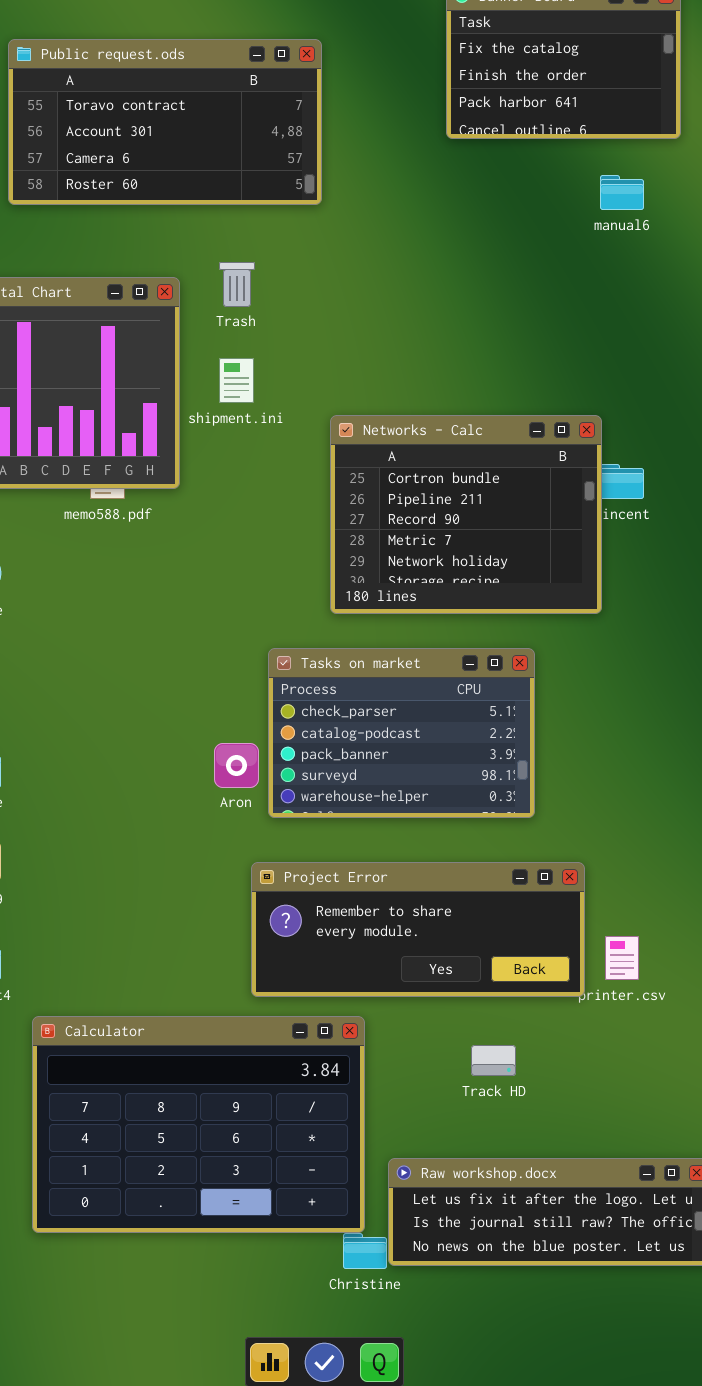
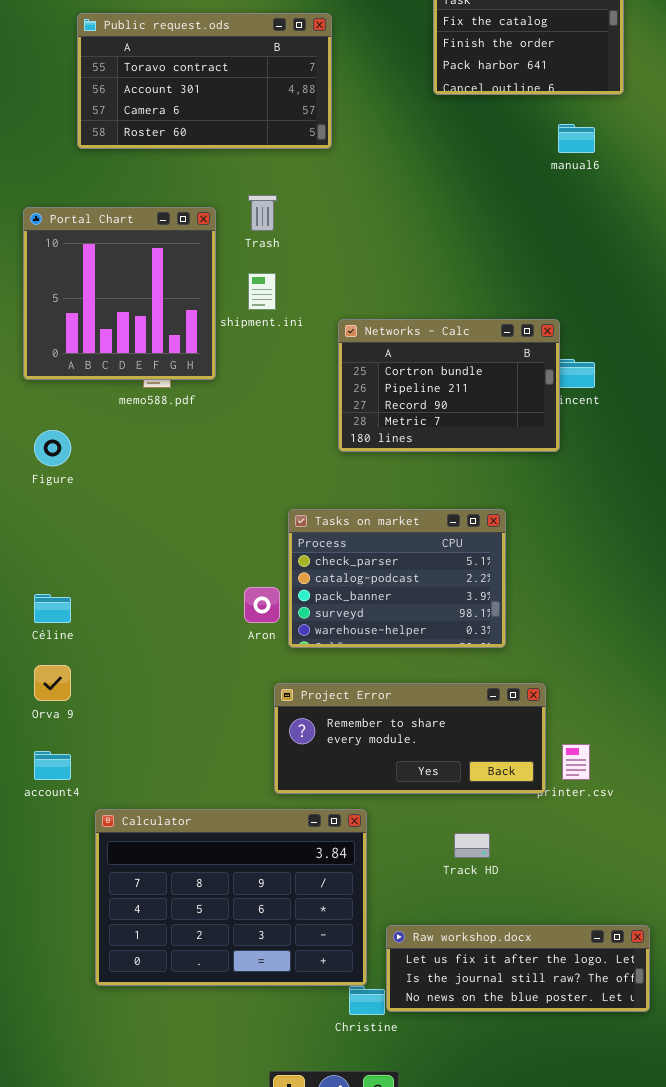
Networks - Calc: [330,415,602,614] -> [338,319,560,452], resized

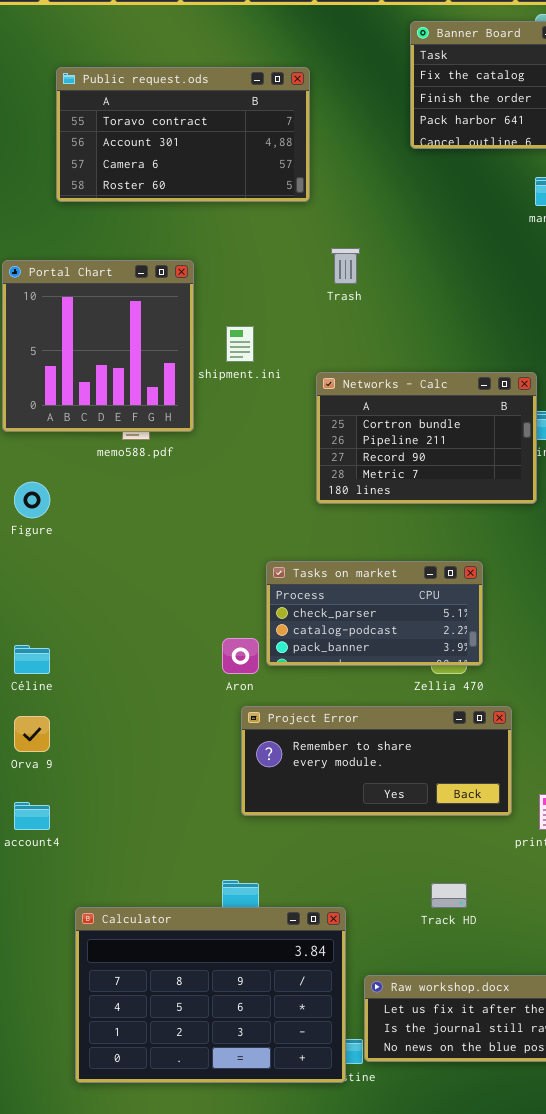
Trash: [248,195,277,231] -> [331,248,360,284], moved
Tasks on market: [288,509,506,648] -> [266,561,483,666], resized
Project Error: [274,683,546,794] -> [241,706,512,816], moved
Calculator: [95,809,367,986] -> [75,907,346,1083], moved

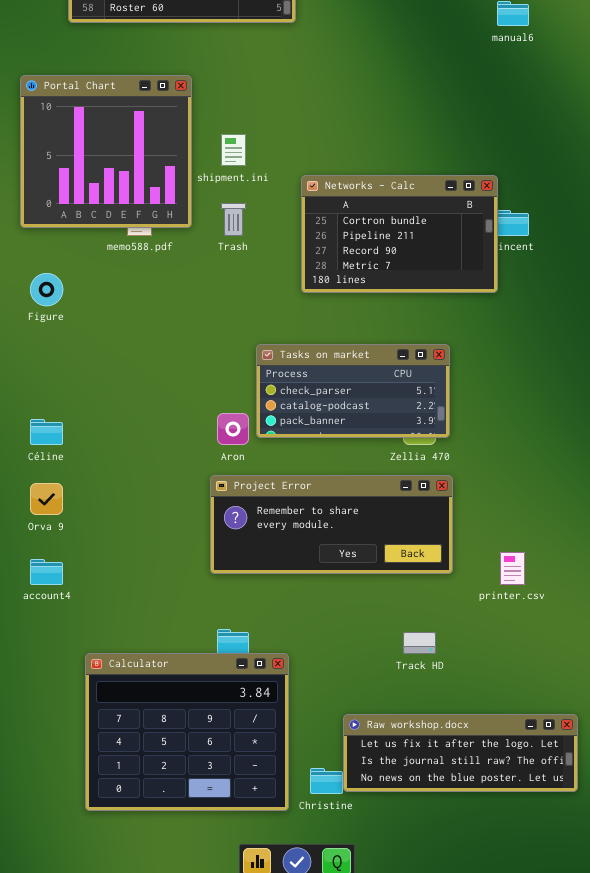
Trash: [331,248,360,284] -> [221,203,246,236], moved
Project Error: [241,706,512,816] -> [210,475,453,574], moved
Calculator: [75,907,346,1083] -> [85,653,289,811], resized

